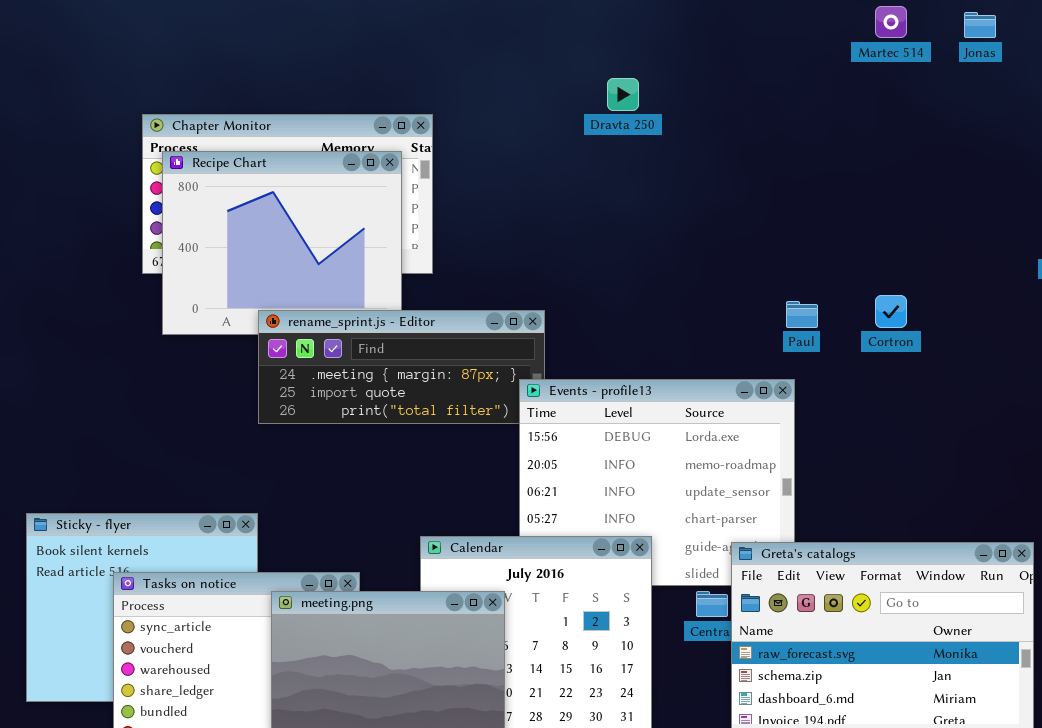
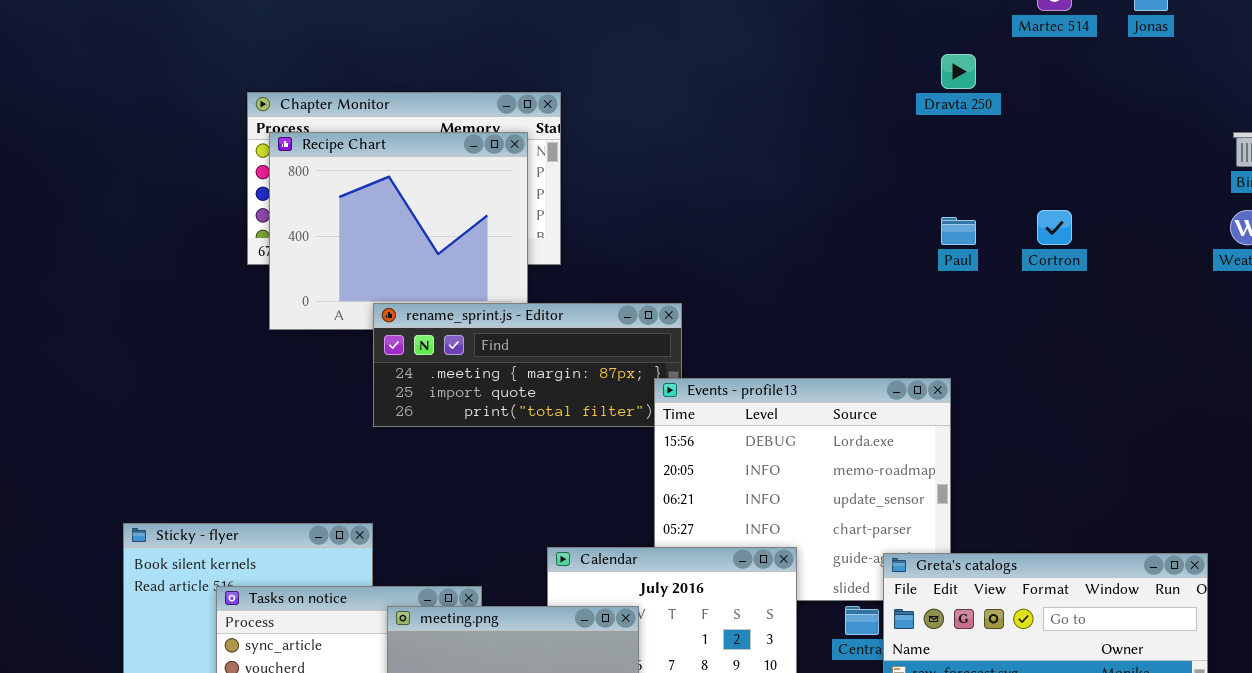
Dravta 250: [607,78,639,111] -> [941,54,976,89], moved
Cortron: [875,295,907,328] -> [1037,210,1072,245], moved
Paul: [786,301,818,328] -> [941,217,976,245], moved

